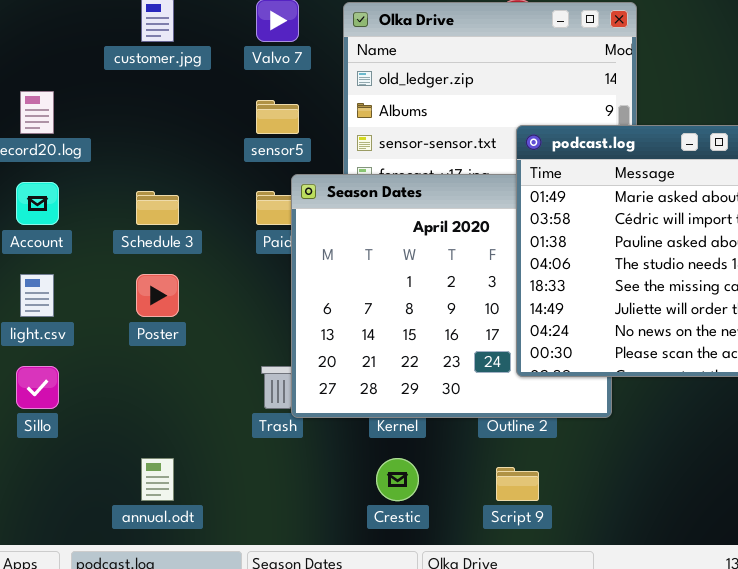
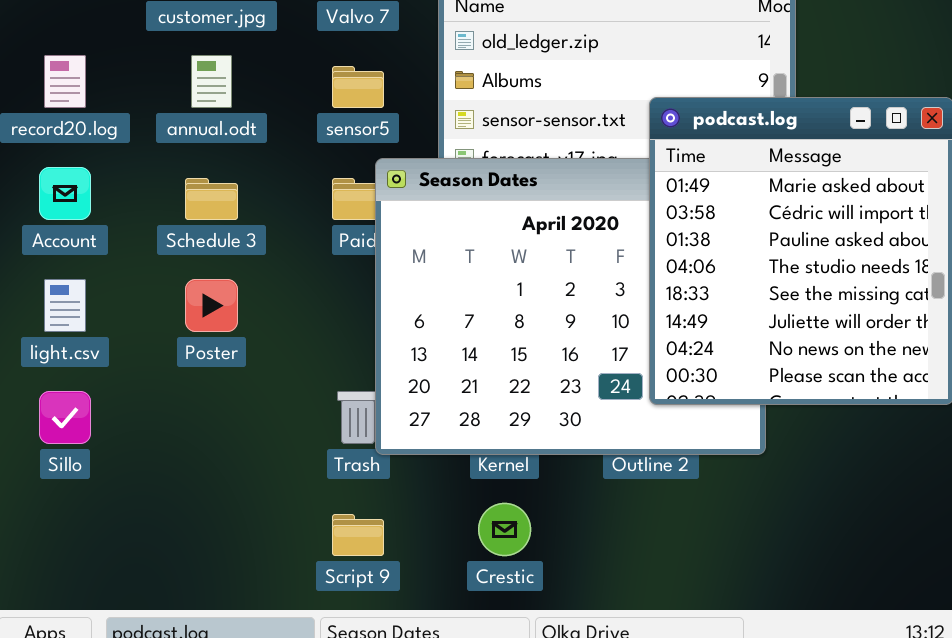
annual.odt: [141,458,174,501] -> [191,55,232,108], moved
Script 9: [496,467,539,501] -> [332,514,384,556], moved

